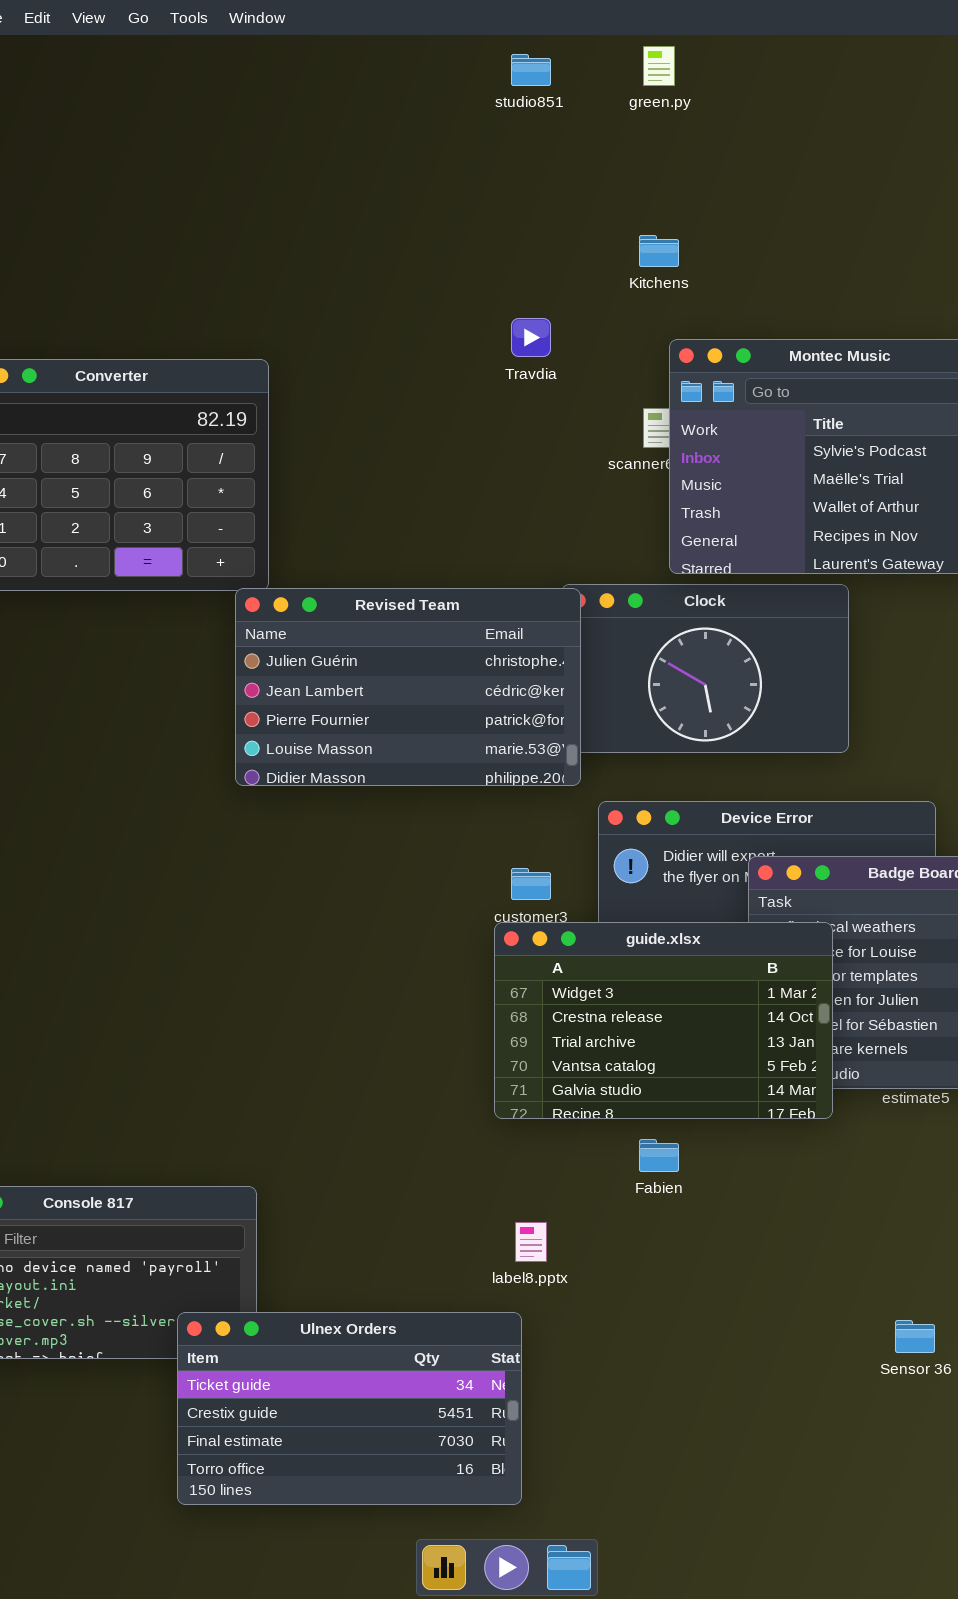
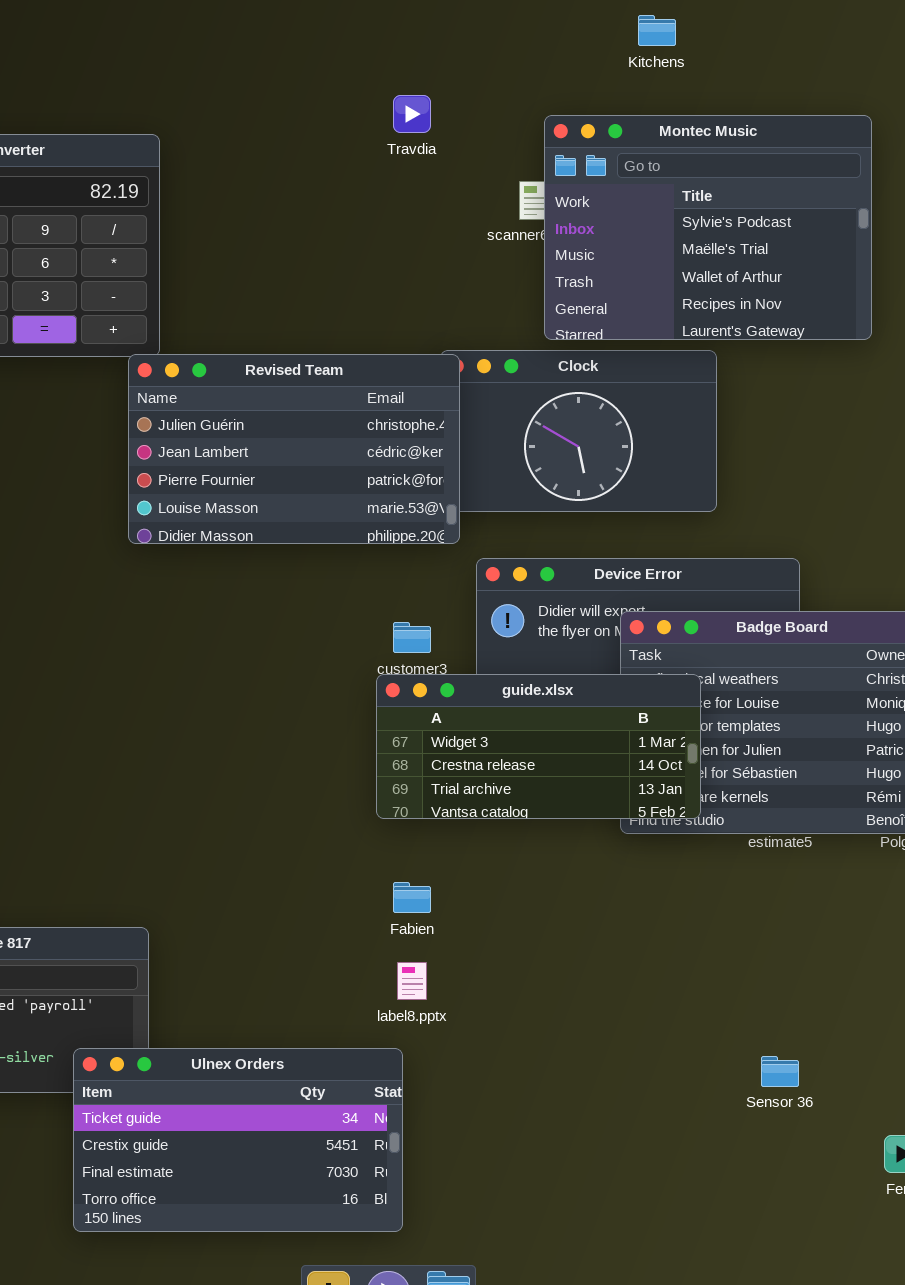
Kitchens: [639,235,679,267] -> [638,15,676,46], moved
guide.xlsx: [494,922,833,1119] -> [376,674,701,819], resized
Fabien: [639,1139,679,1172] -> [393,882,431,913], moved

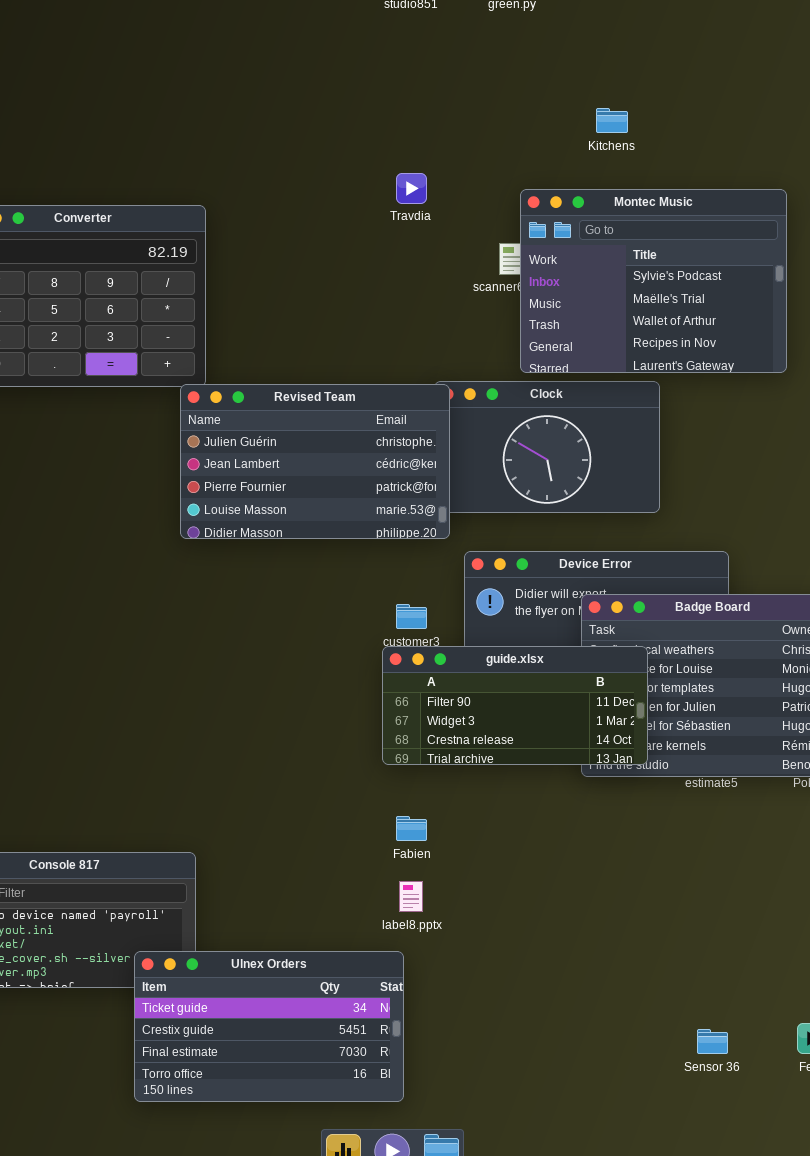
guide.xlsx: [376,674,701,819] -> [382,646,648,765], scrolled up 1 row
Sensor 36: [761,1056,799,1087] -> [697,1029,728,1054], moved

